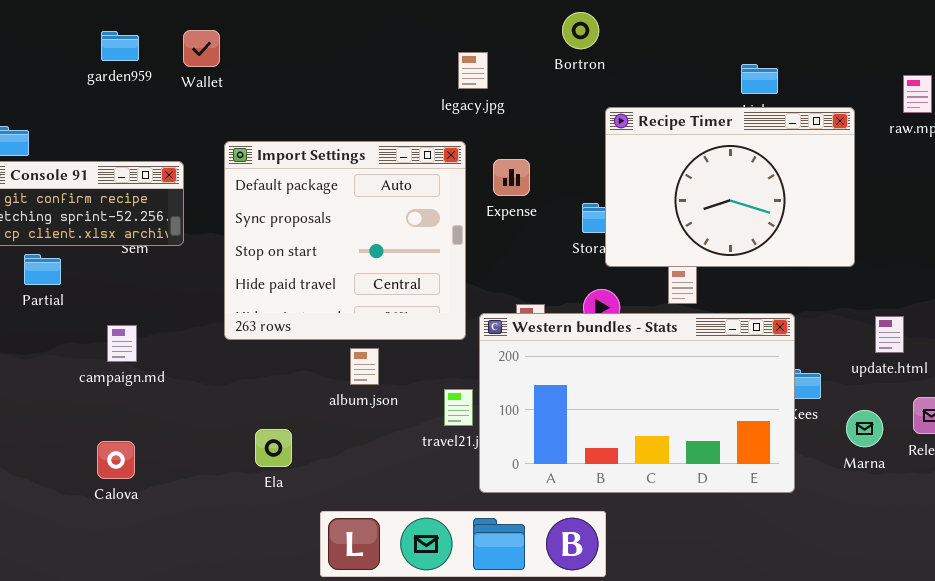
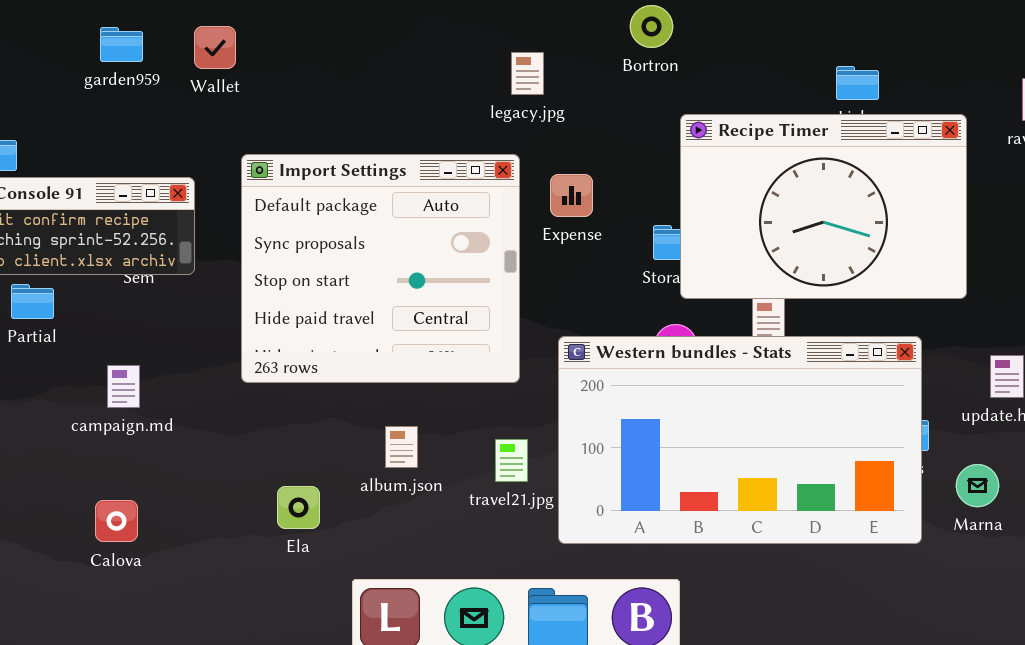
Western bundles - Stats: [479,313,795,493] -> [558,336,922,544], moved
album.json: [350,348,379,385] -> [385,426,418,468], moved

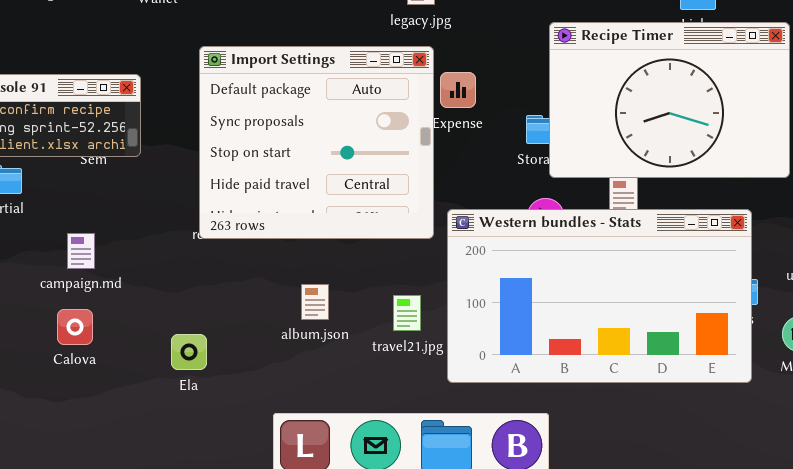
Import Settings: [241,154,520,383] -> [199,46,434,239], moved
Ela: [277,486,320,529] -> [171,334,207,370], moved
Calova: [95,500,138,542] -> [57,309,93,345], moved

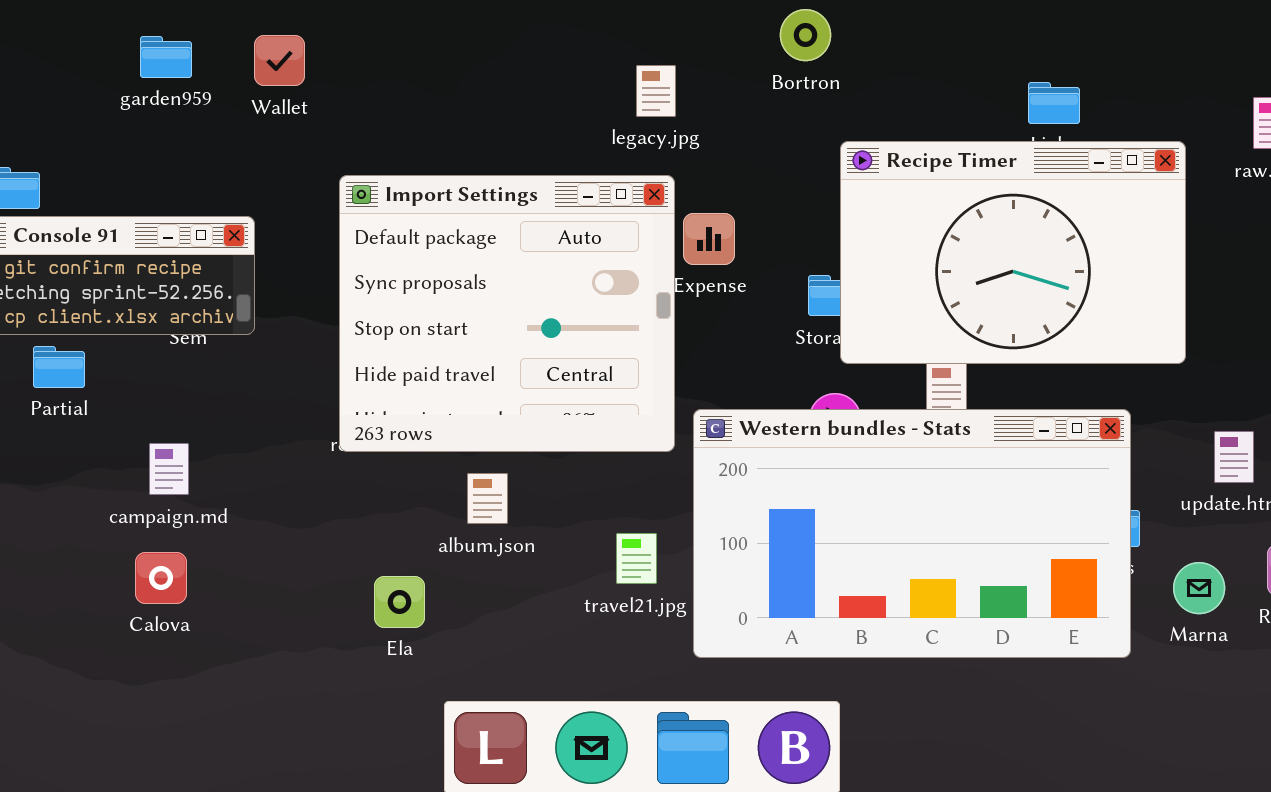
album.json: [301,284,329,320] -> [467,473,508,524], moved
Ela: [171,334,207,370] -> [374,576,425,628], moved

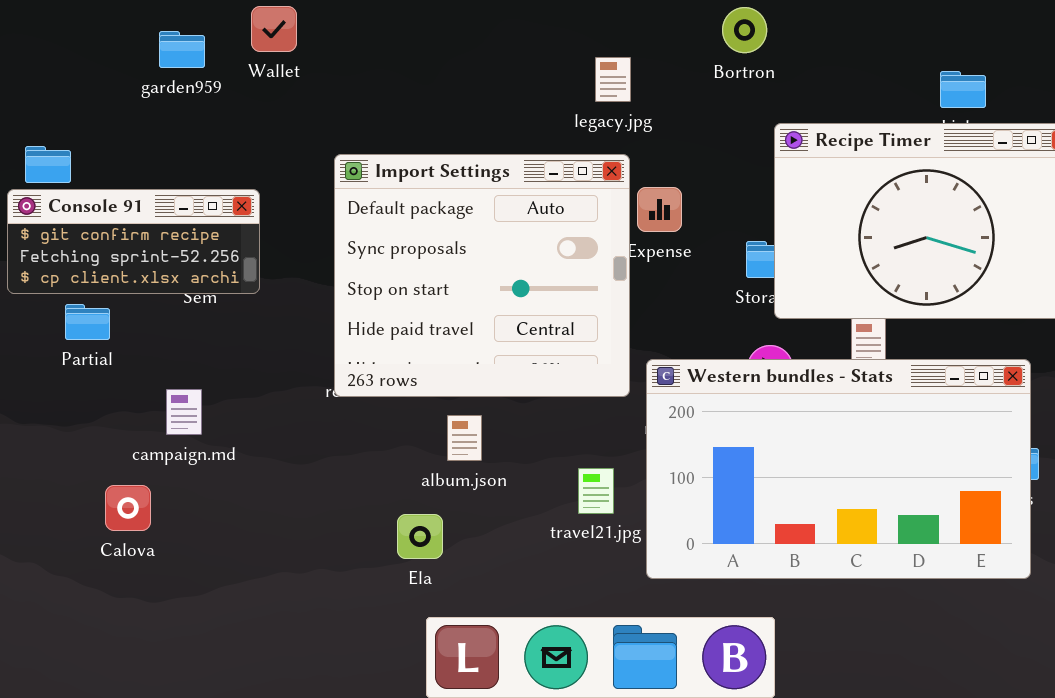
Wallet: [254,35,305,86] -> [251,6,297,52], moved
Calova: [135,552,187,604] -> [105,485,151,531], moved
Ela: [374,576,425,628] -> [397,514,443,559], moved

